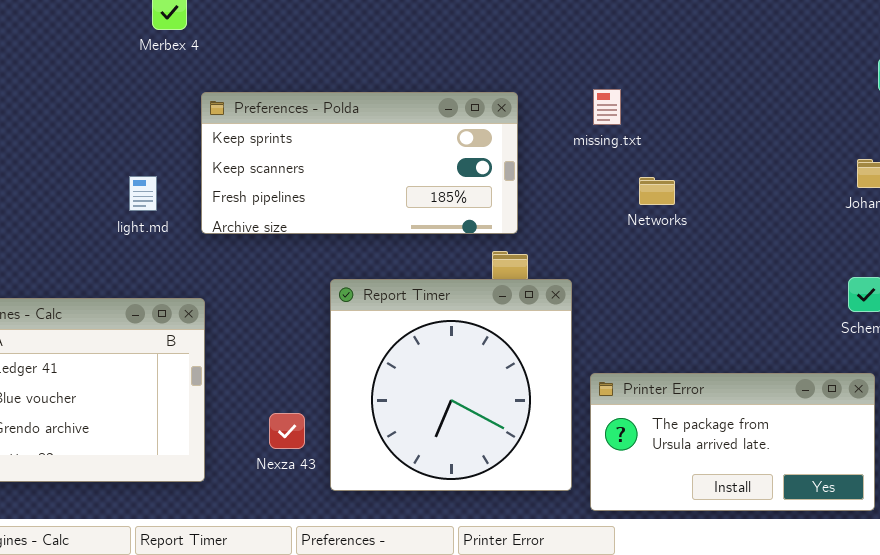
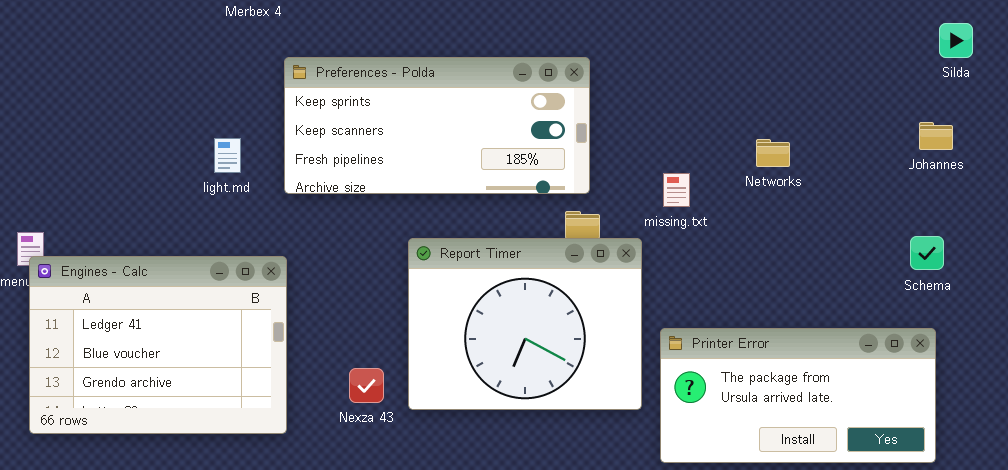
missing.txt: [593,89,621,125] -> [663,173,690,207], moved
Networks: [639,177,675,205] -> [756,139,790,167], moved
Report Timer: [330,279,572,491] -> [408,238,642,410], resized

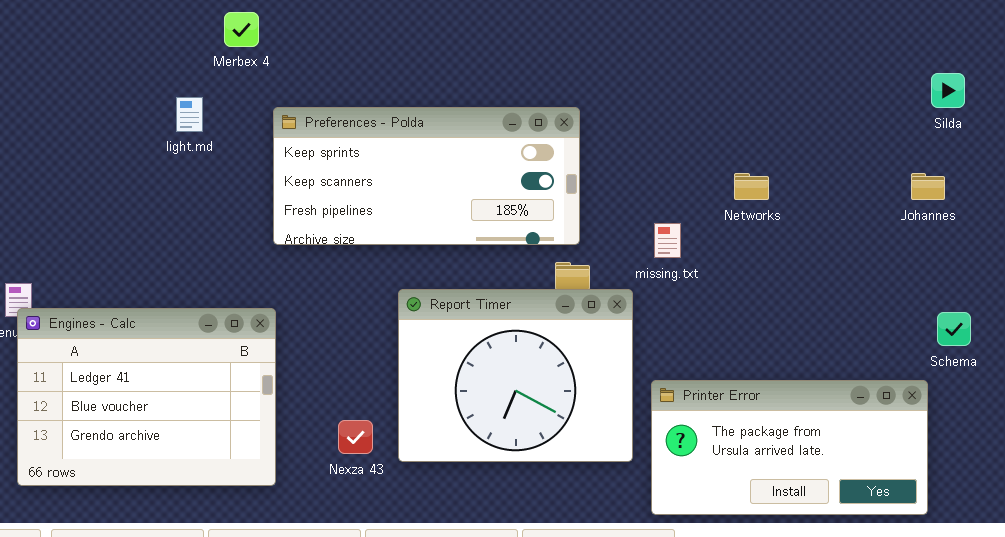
light.md: [214,138,241,173] -> [176,97,203,132], moved
Networks: [756,139,790,167] -> [734,173,769,200], moved
Schema: [910,236,944,270] -> [937,312,971,346], moved

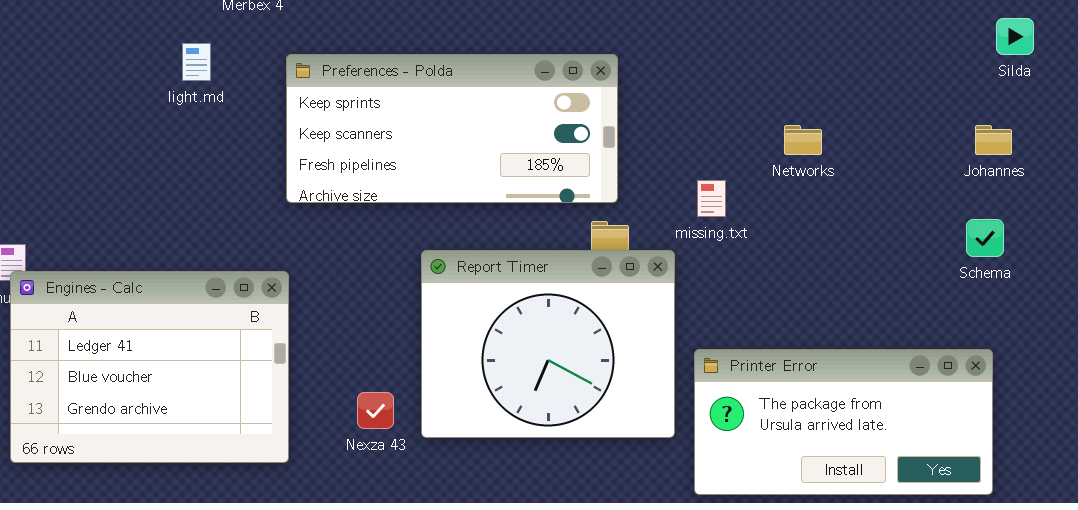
Schema: [937,312,971,346] -> [966,219,1004,257], moved

